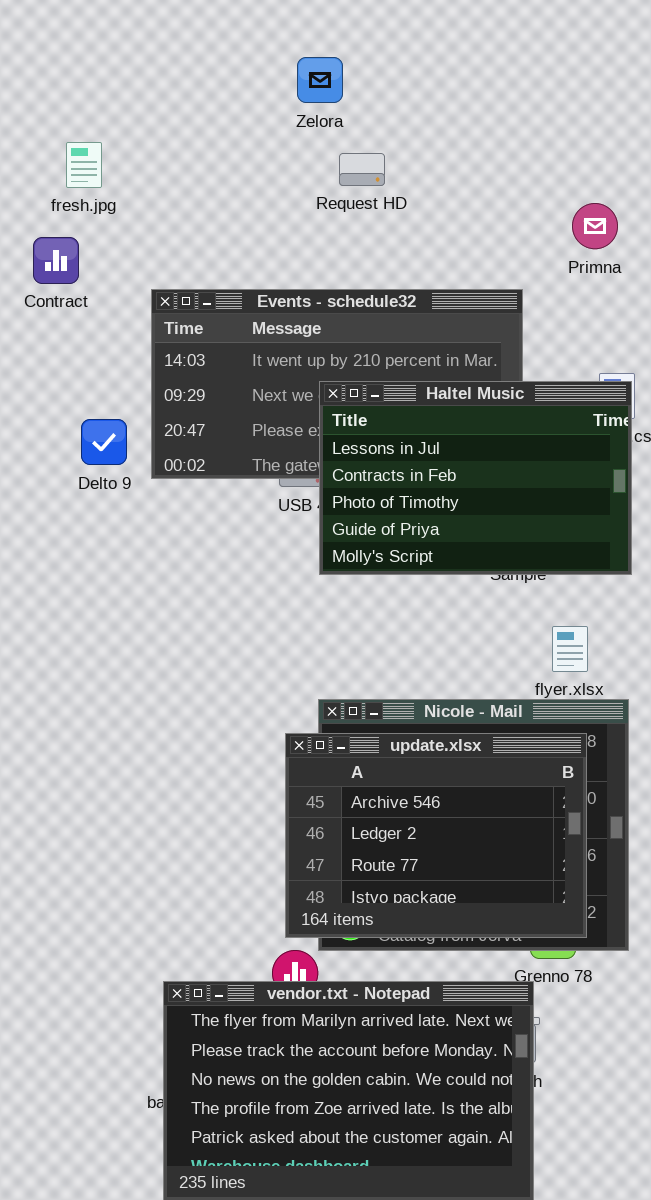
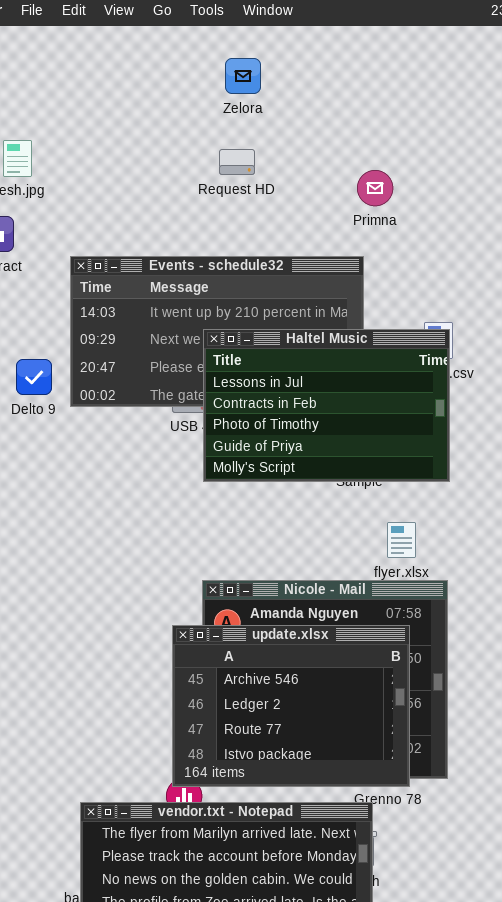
Zelora: [297,57,343,103] -> [225,58,261,94], moved
Primna: [572,203,618,249] -> [357,170,393,206], moved
update.xlsx: [285,733,587,938] -> [172,625,410,787], moved

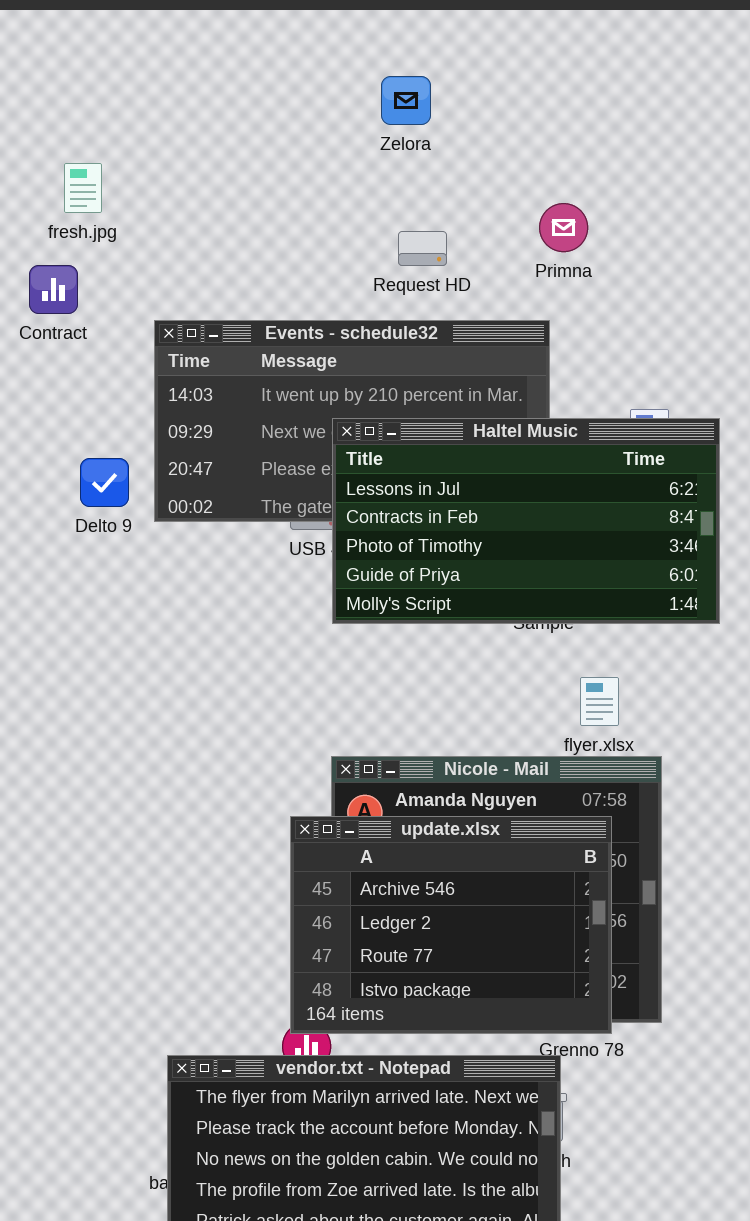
Zelora: [225,58,261,94] -> [381,76,431,125], moved
Request HD: [219,149,255,175] -> [398,231,447,266], moved
Haltel Music: [203,329,450,482] -> [332,418,720,624], resized

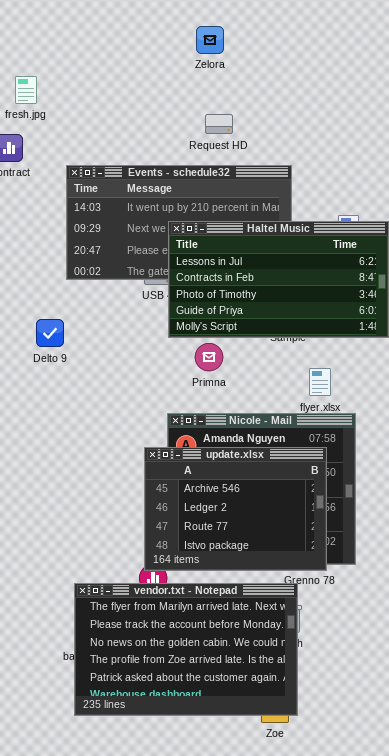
Primna: [539,203,588,252] -> [195,343,223,371], moved
Delto 9: [80,458,129,507] -> [36,319,64,347], moved

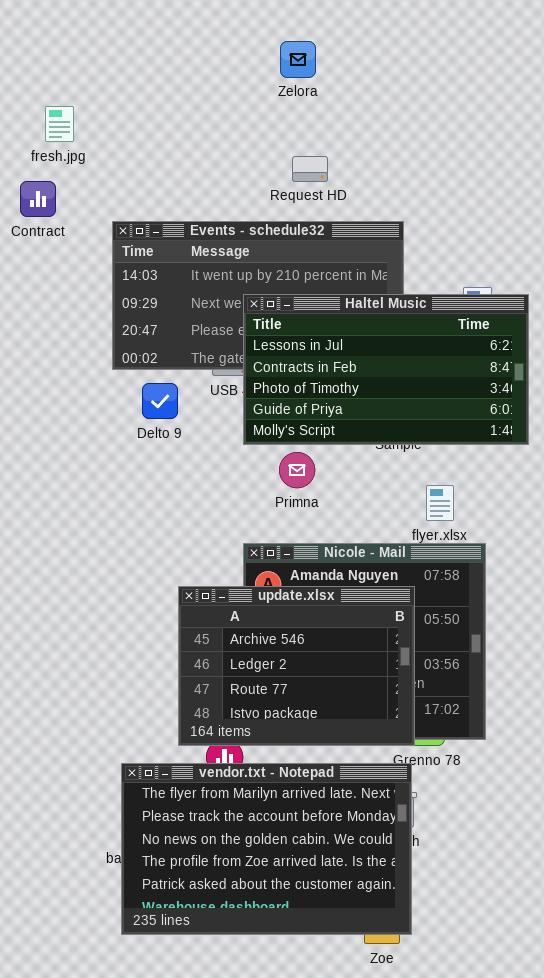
Delto 9: [36,319,64,347] -> [142,383,178,419], moved
update.xlsx: [144,447,327,571] -> [178,586,415,746], moved

